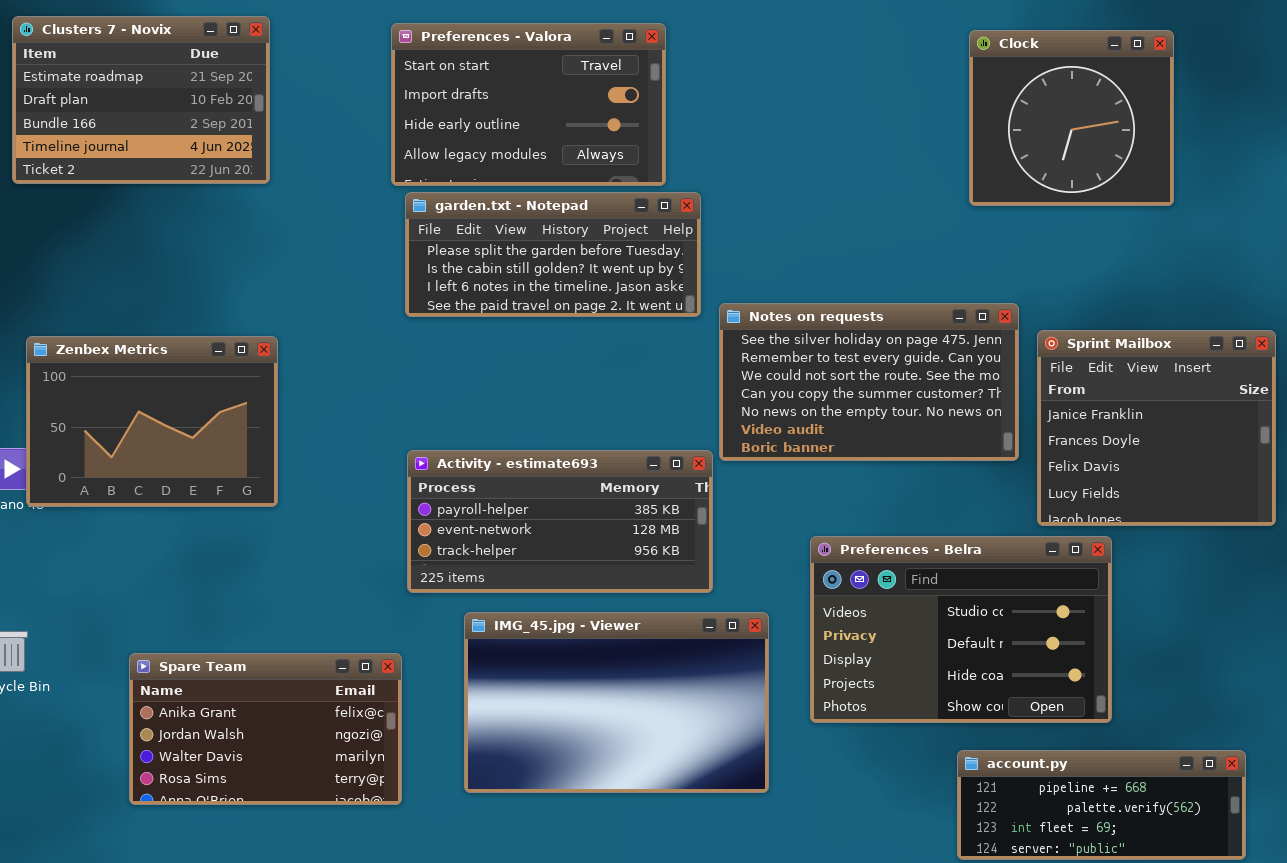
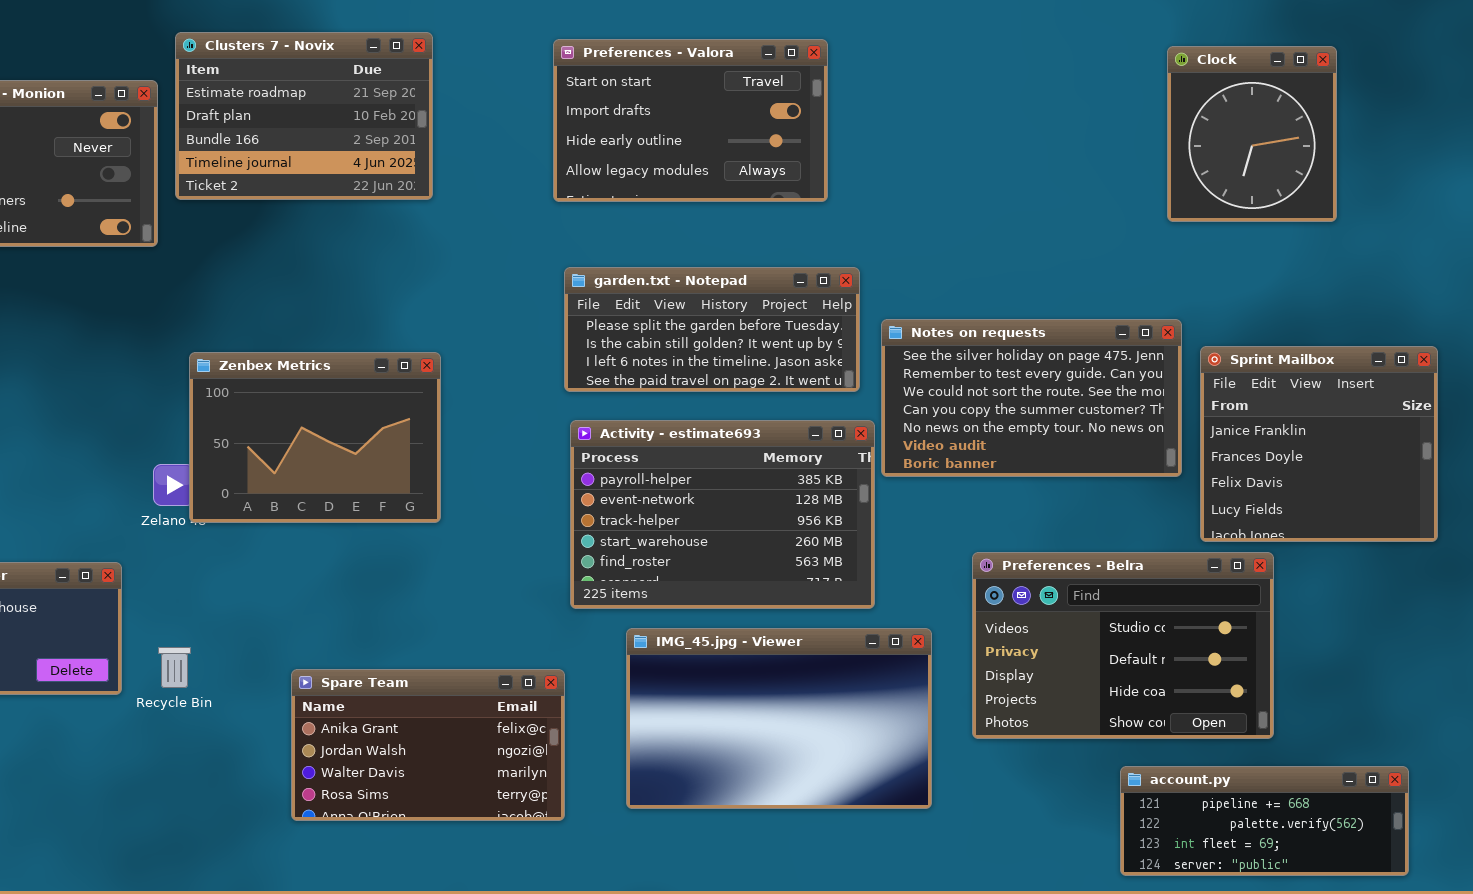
Clock: [969,30,1174,206] -> [1167,46,1337,222], resized
garden.txt - Notepad: [405,192,701,317] -> [564,267,860,392], moved
Activity - estimate693: [407,450,713,593] -> [570,420,875,609], resized

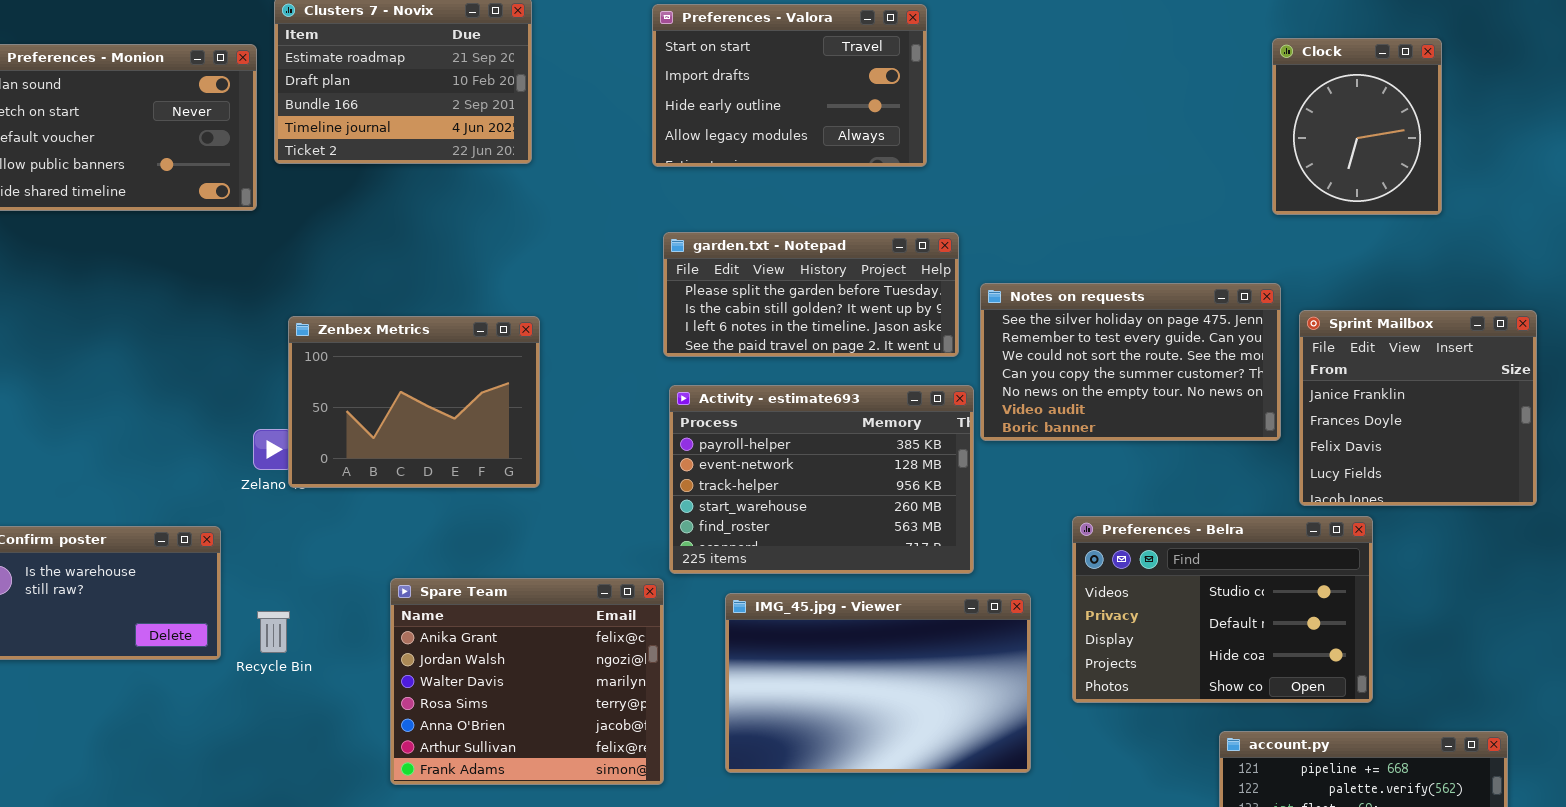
Clock: [1167,46,1337,222] -> [1272,38,1442,215], moved
Spare Team: [291,669,565,821] -> [390,578,664,785], resized

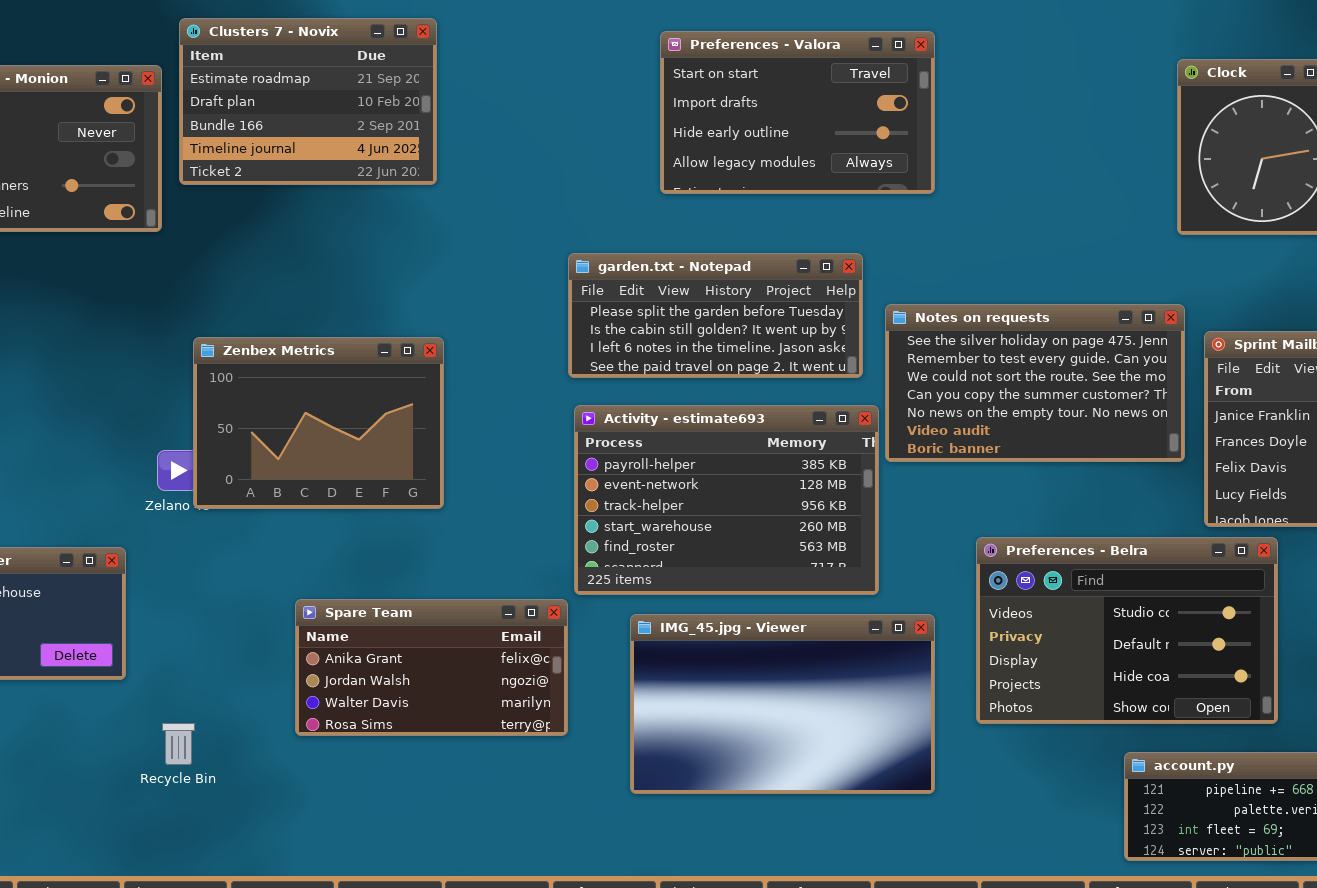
Preferences - Valora: [652,4,927,167] -> [660,31,935,194], moved
Spare Team: [390,578,664,785] -> [295,599,568,736], resized
Recycle Bin: [257,611,290,653] -> [162,723,195,765], moved

